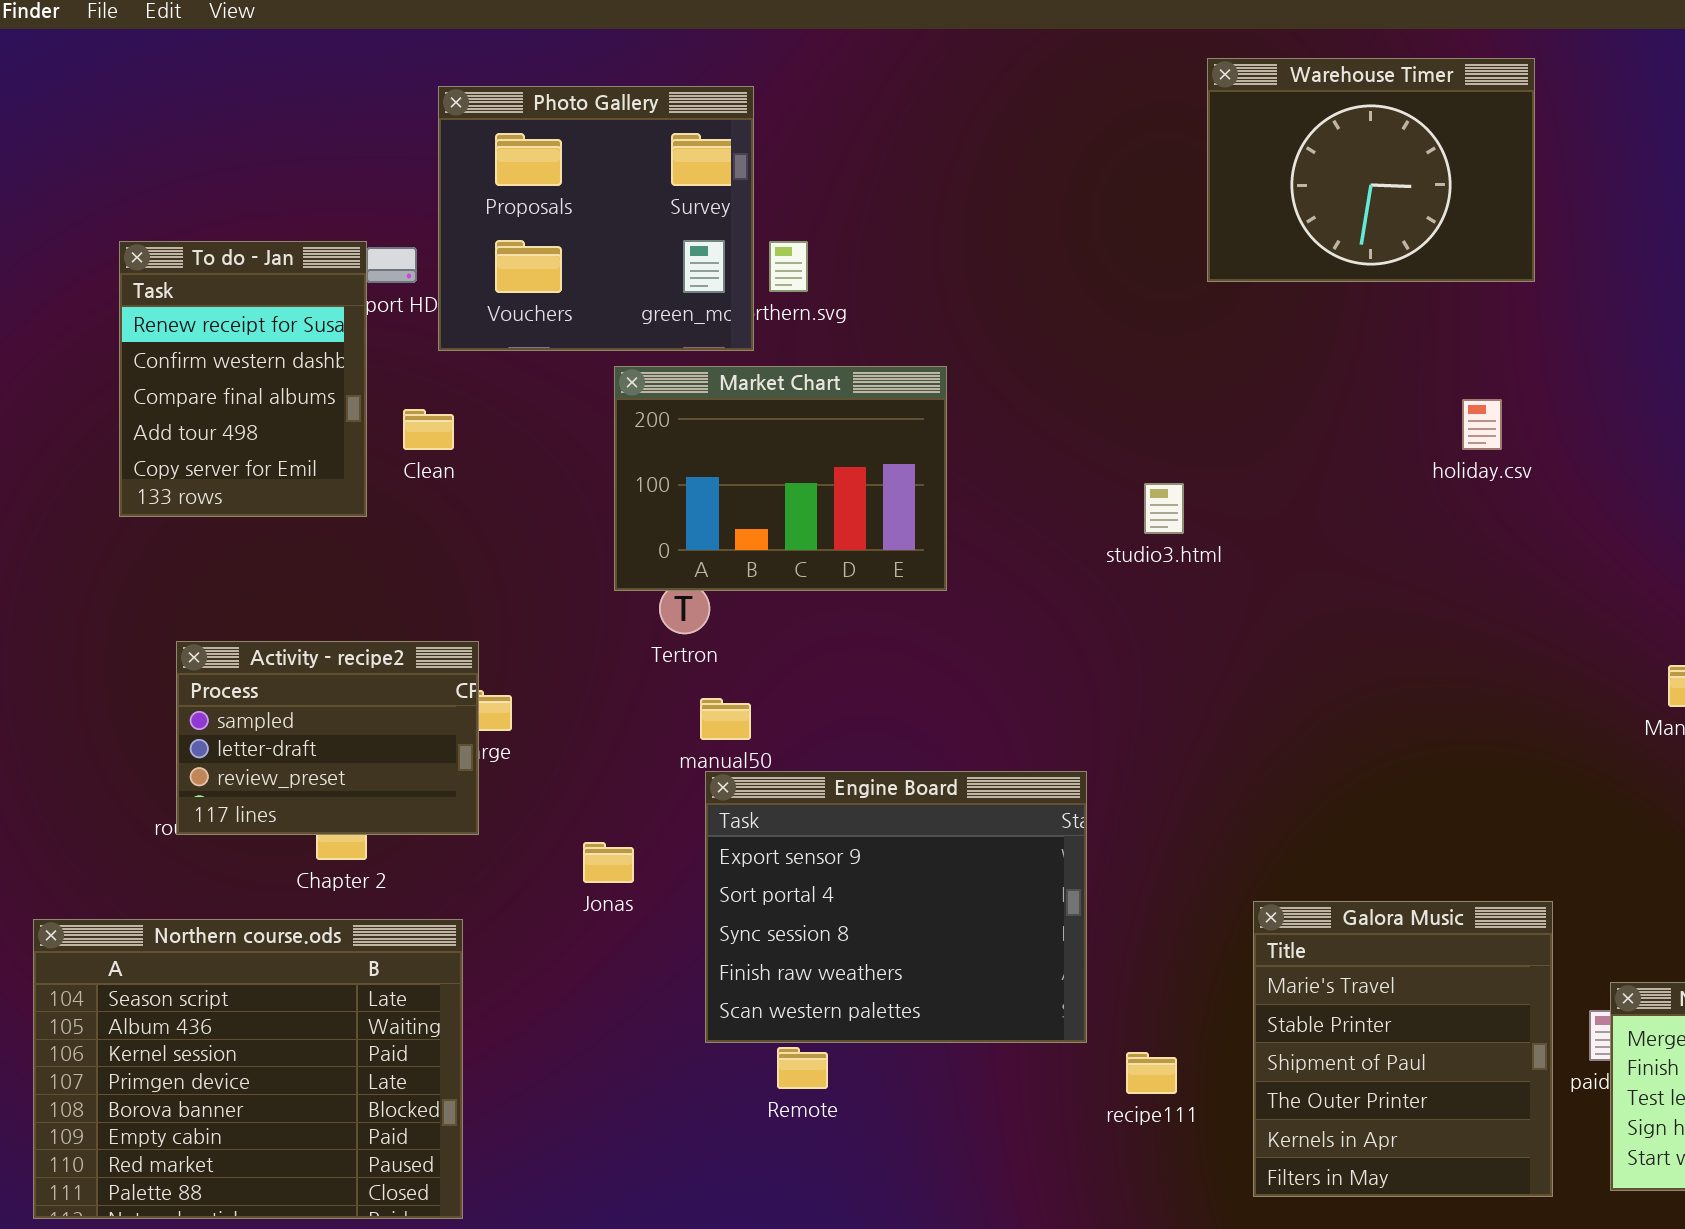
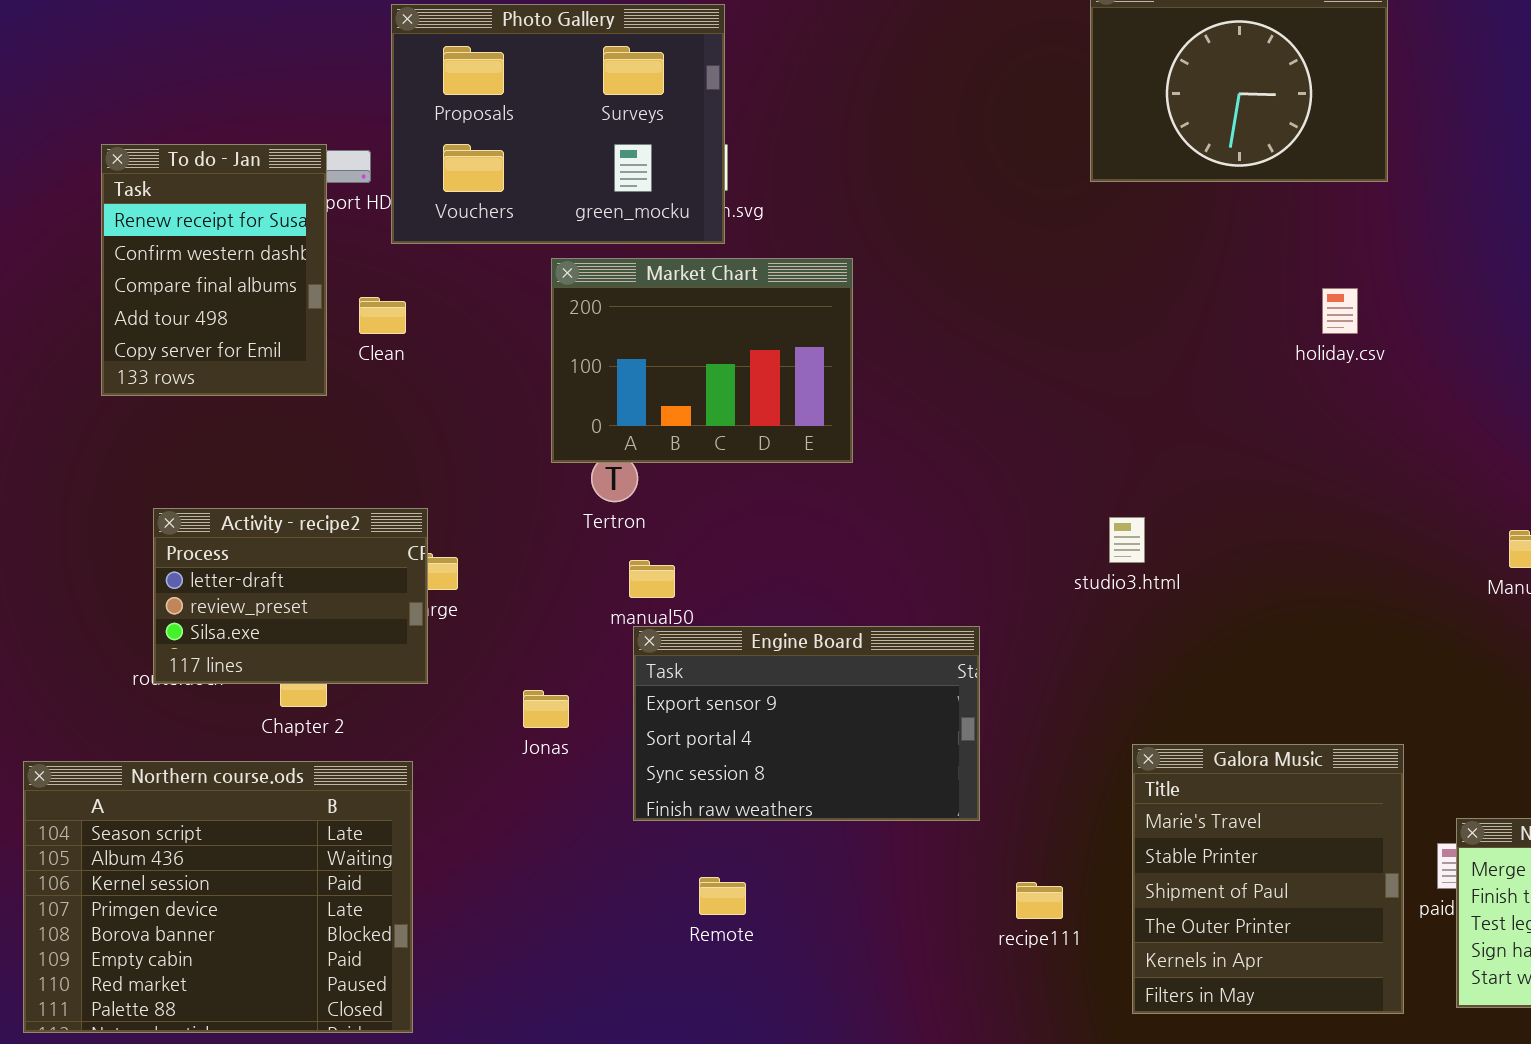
Photo Gallery: [438,86,754,351] -> [391,4,725,244], resized
studio3.html: [1144,483,1184,534] -> [1109,517,1145,563], moved
Activity - recipe2: [176,641,479,835] -> [153,508,428,684], scrolled down 1 row
Engine Board: [705,771,1087,1043] -> [633,626,980,821], resized

